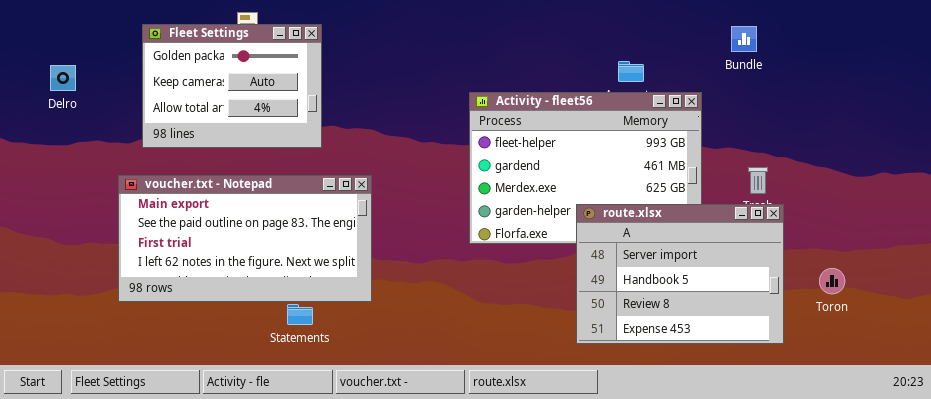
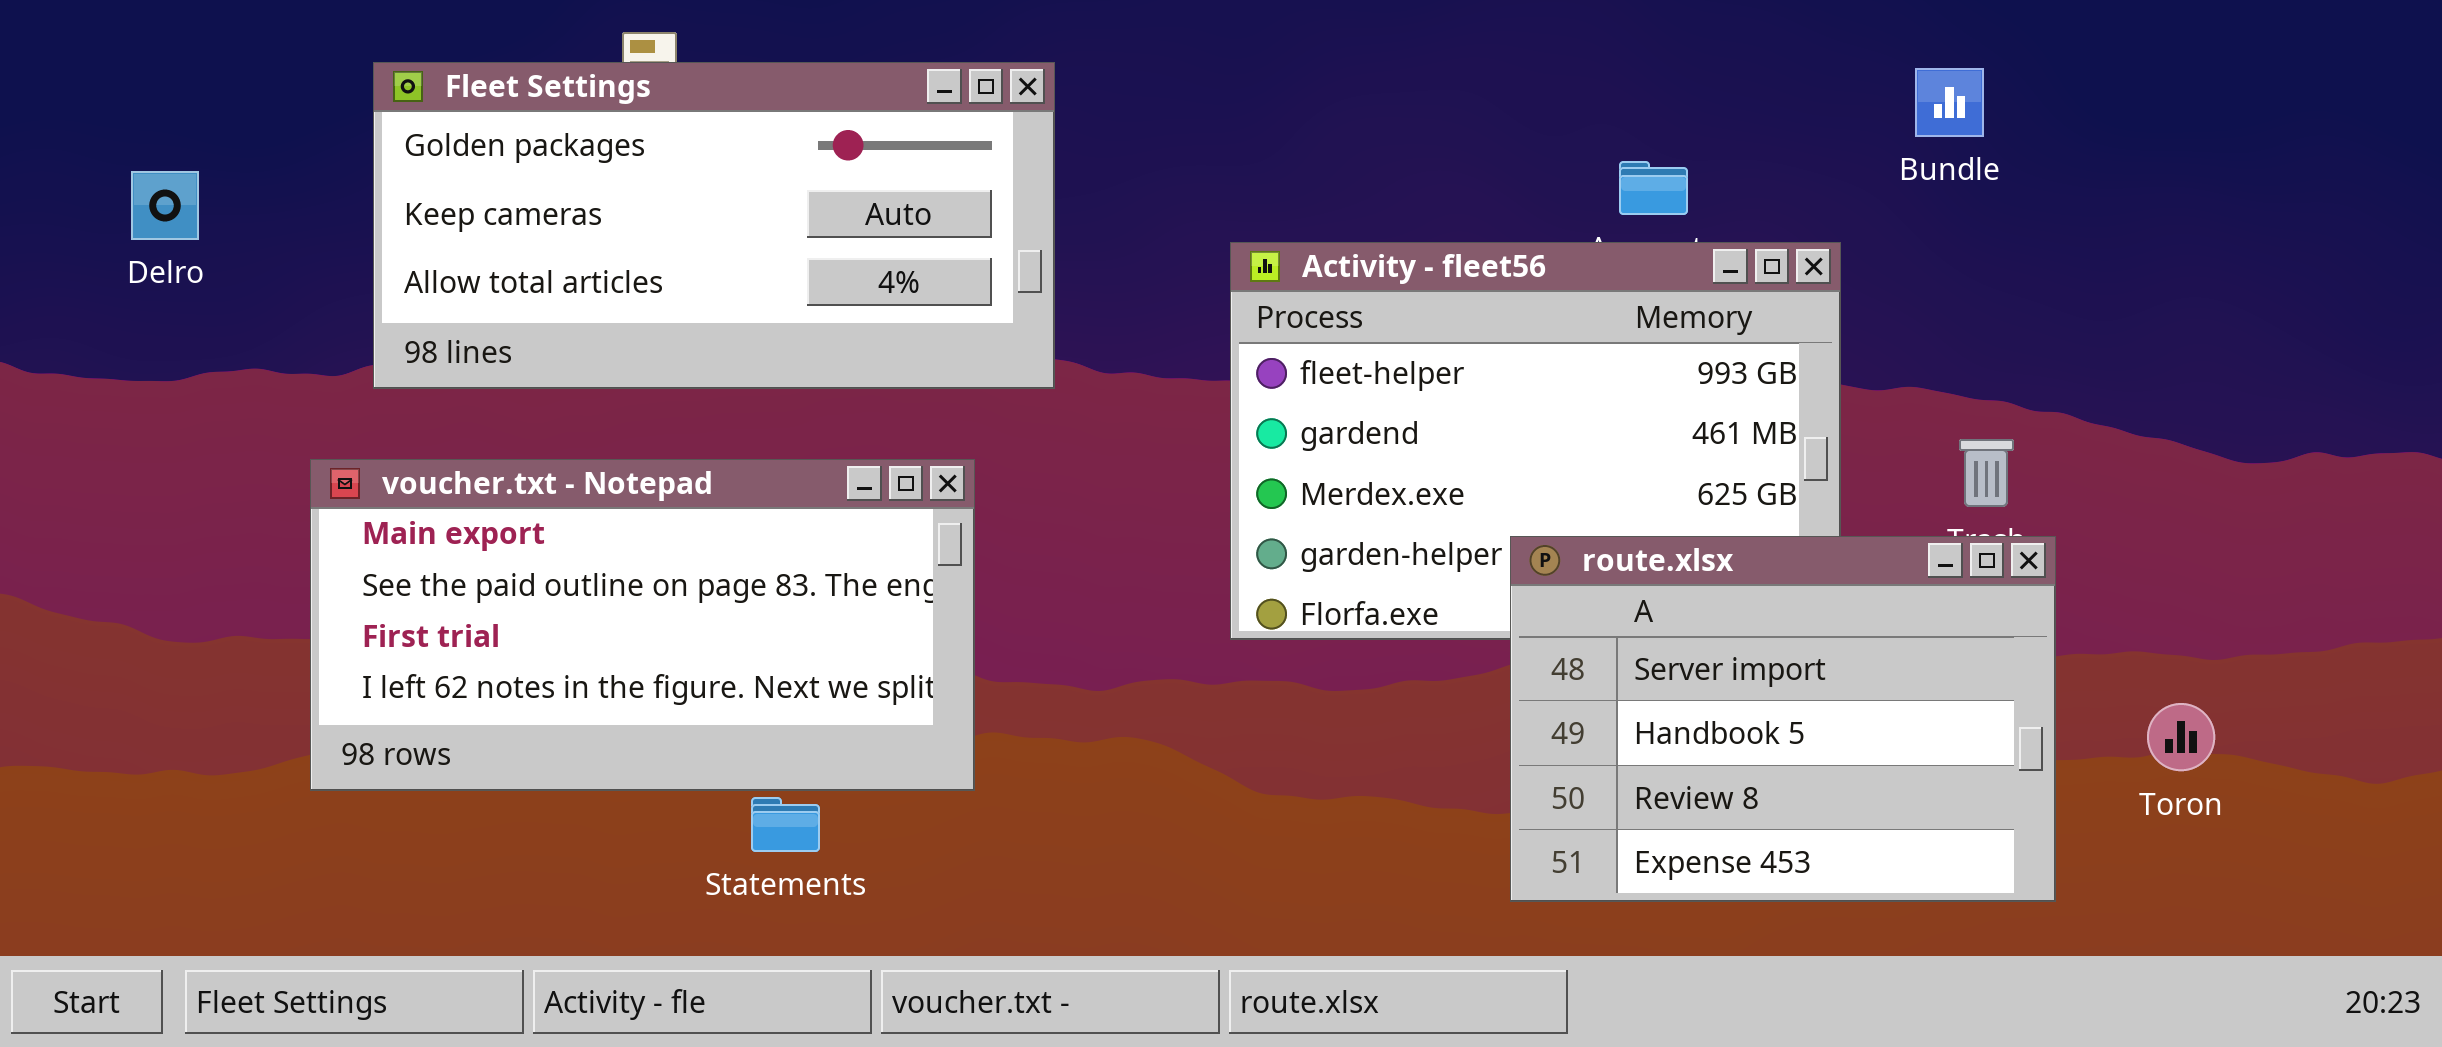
Fleet Settings: [142,24,322,148] -> [373,62,1055,389], resized

